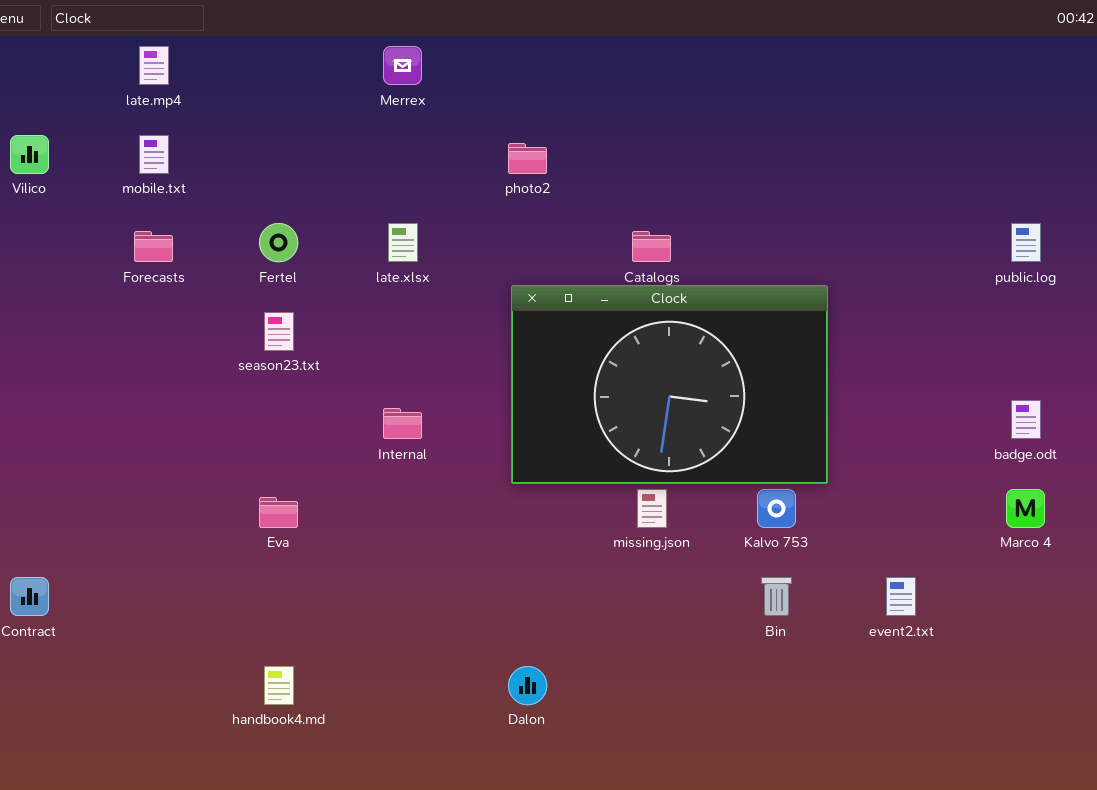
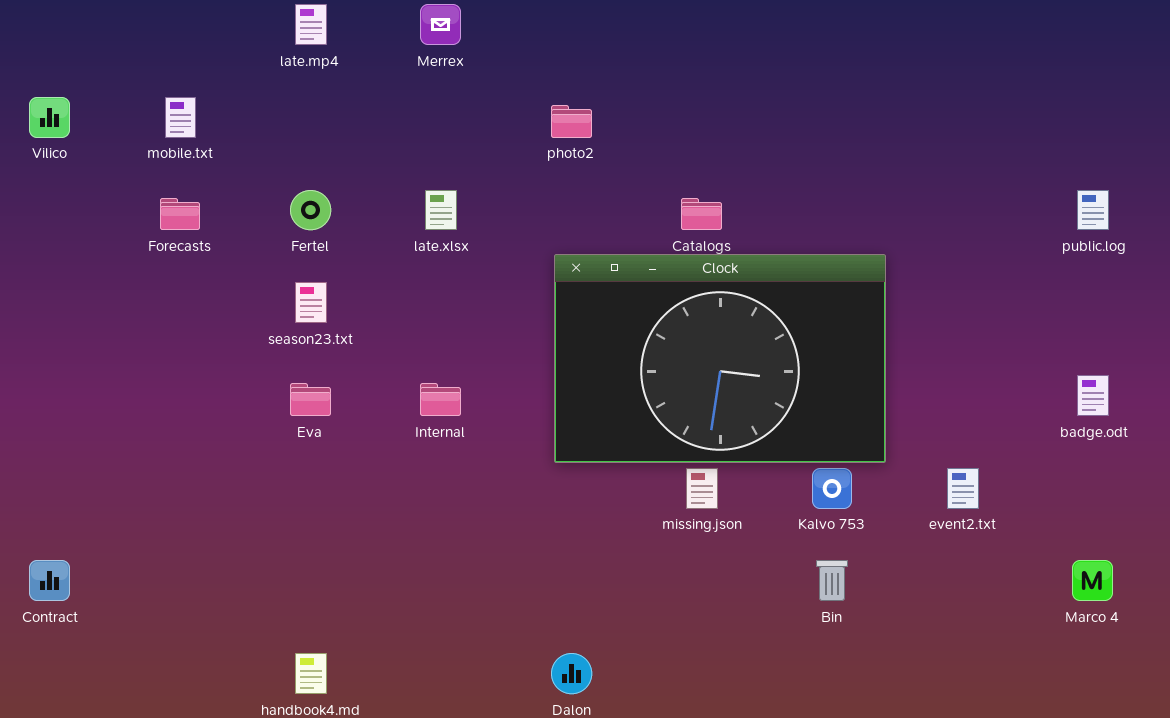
late.mp4: [139,46,169,85] -> [295,4,327,45], moved
Marco 4: [1006,489,1045,528] -> [1072,560,1113,601], moved
Eva: [259,497,298,528] -> [290,383,331,416], moved
event2.txt: [886,577,916,616] -> [947,468,979,509], moved

